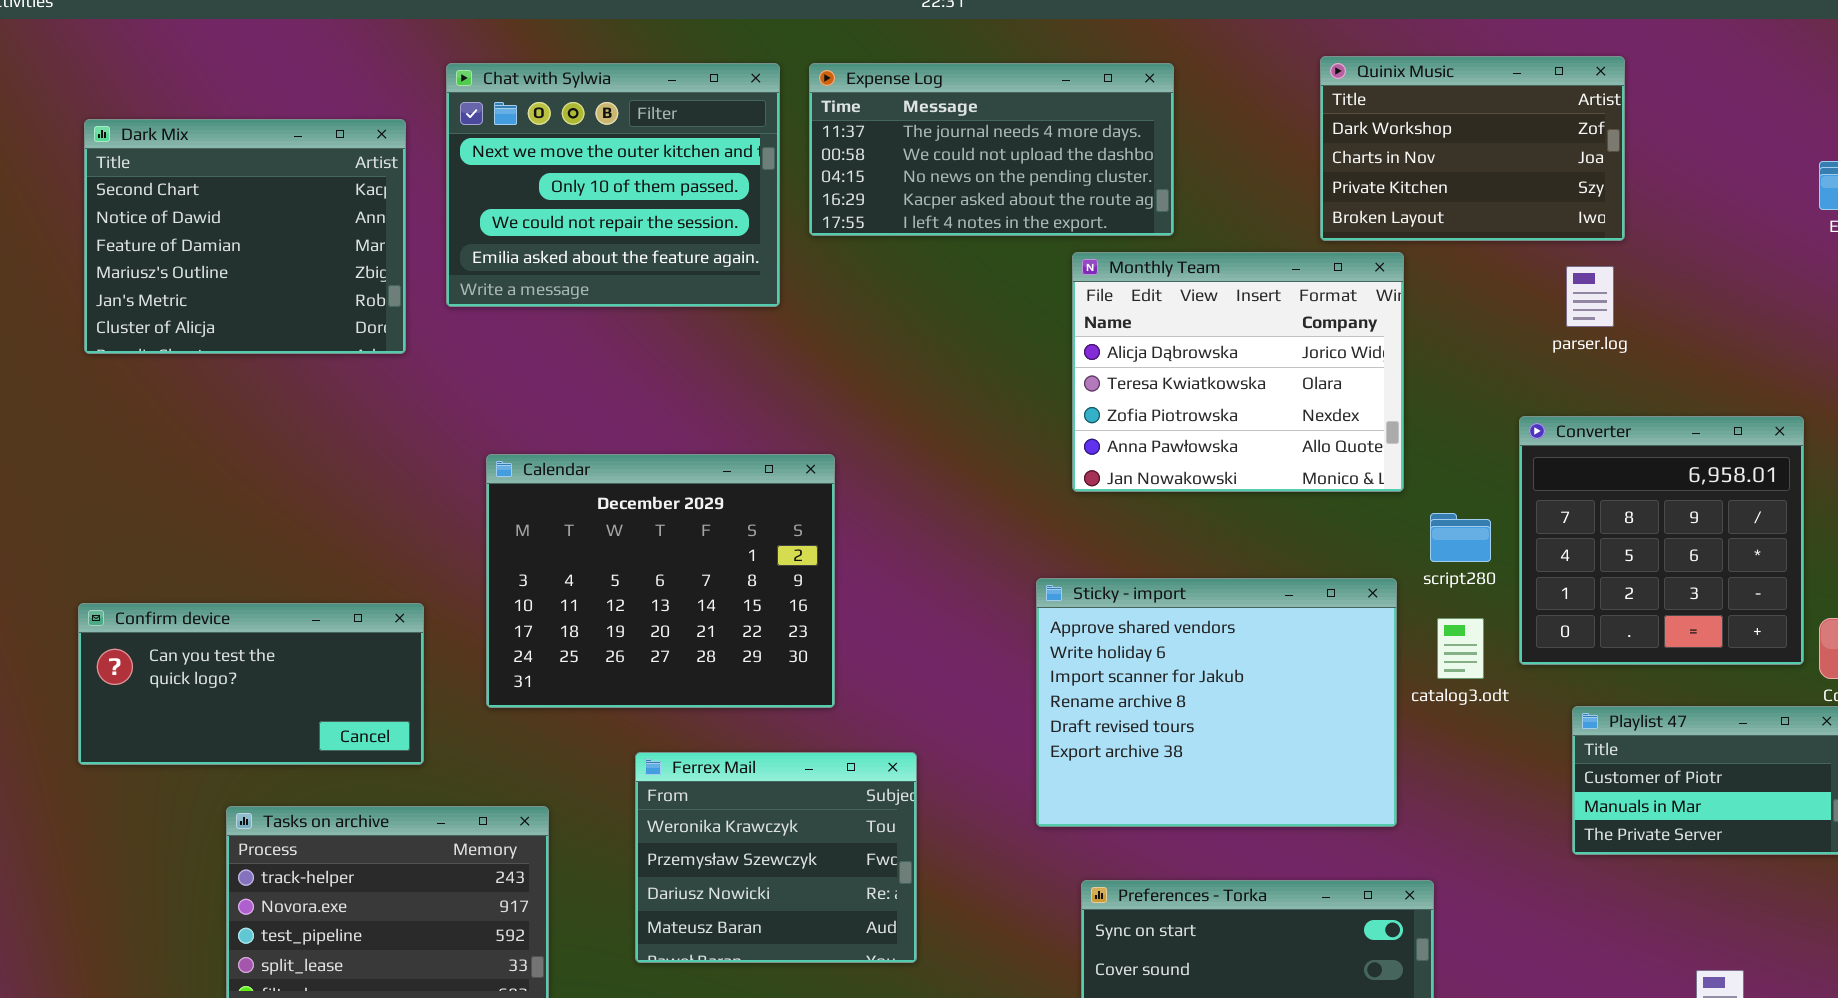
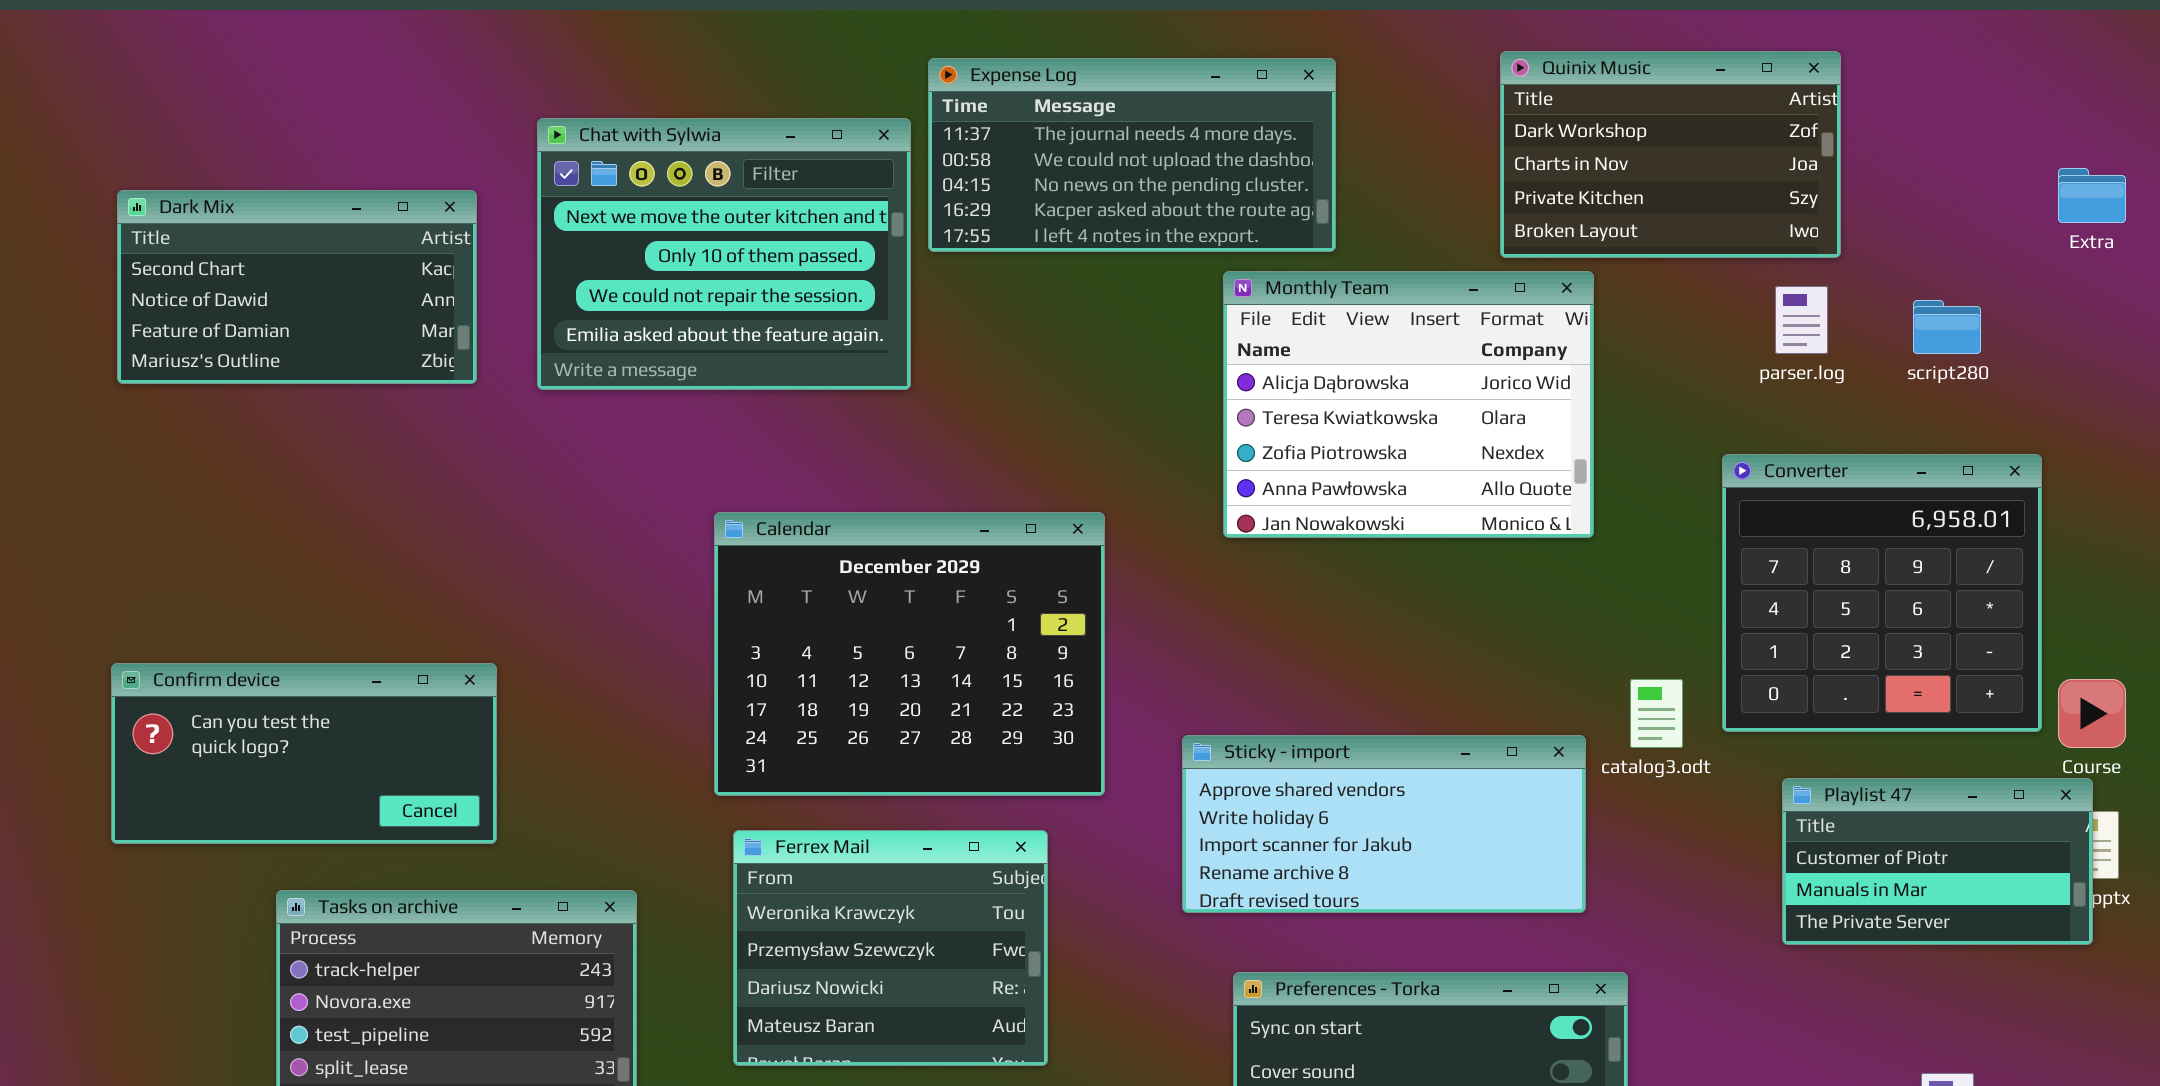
Chat with Sylwia: [446,63,780,307] -> [537,118,911,390], moved
Dark Mix: [84,119,406,354] -> [117,190,477,384], resized
Calendar: [486,454,835,708] -> [714,512,1105,796], moved
script280: [1430,513,1491,562] -> [1913,300,1981,354], moved
Sticky - import: [1036,578,1397,827] -> [1182,735,1586,913], resized

